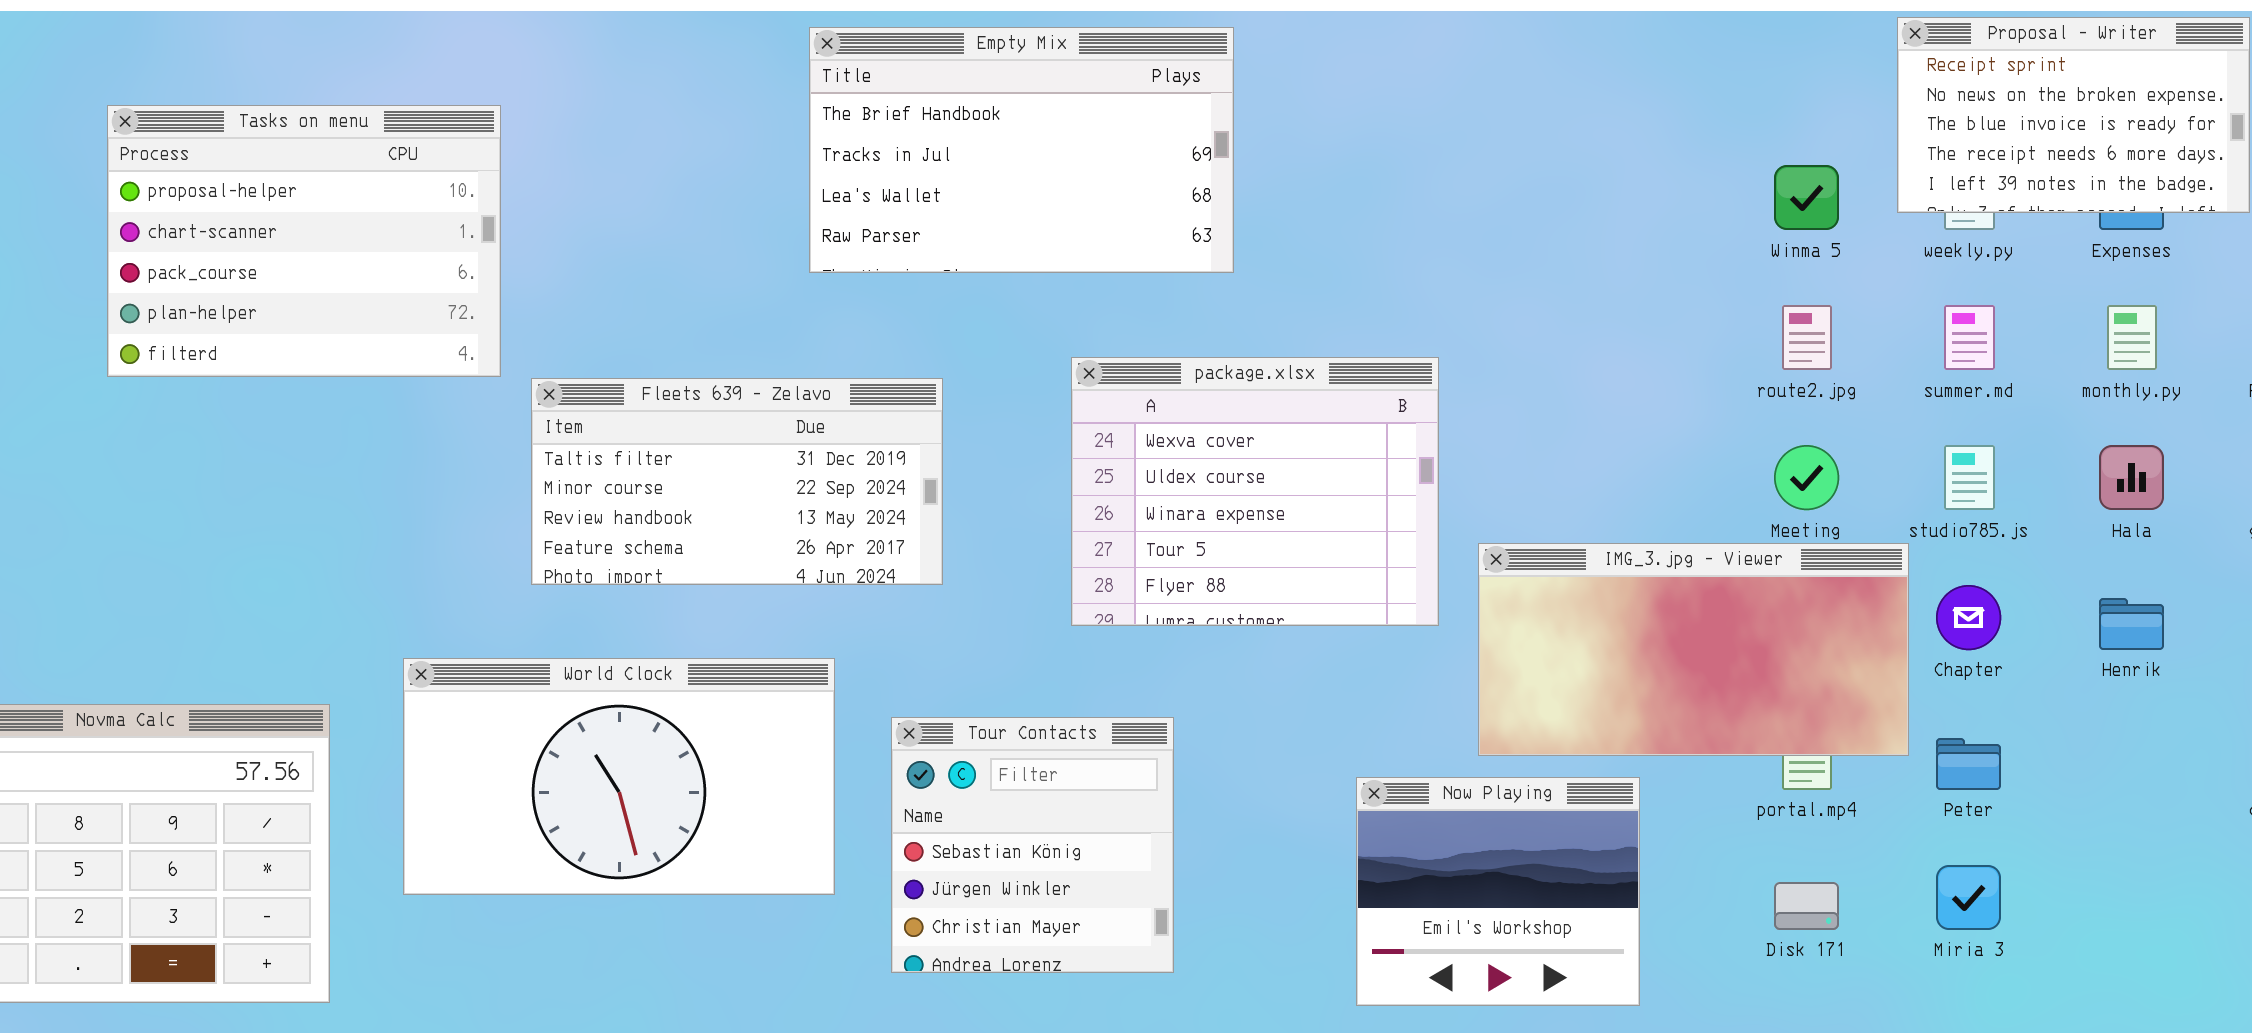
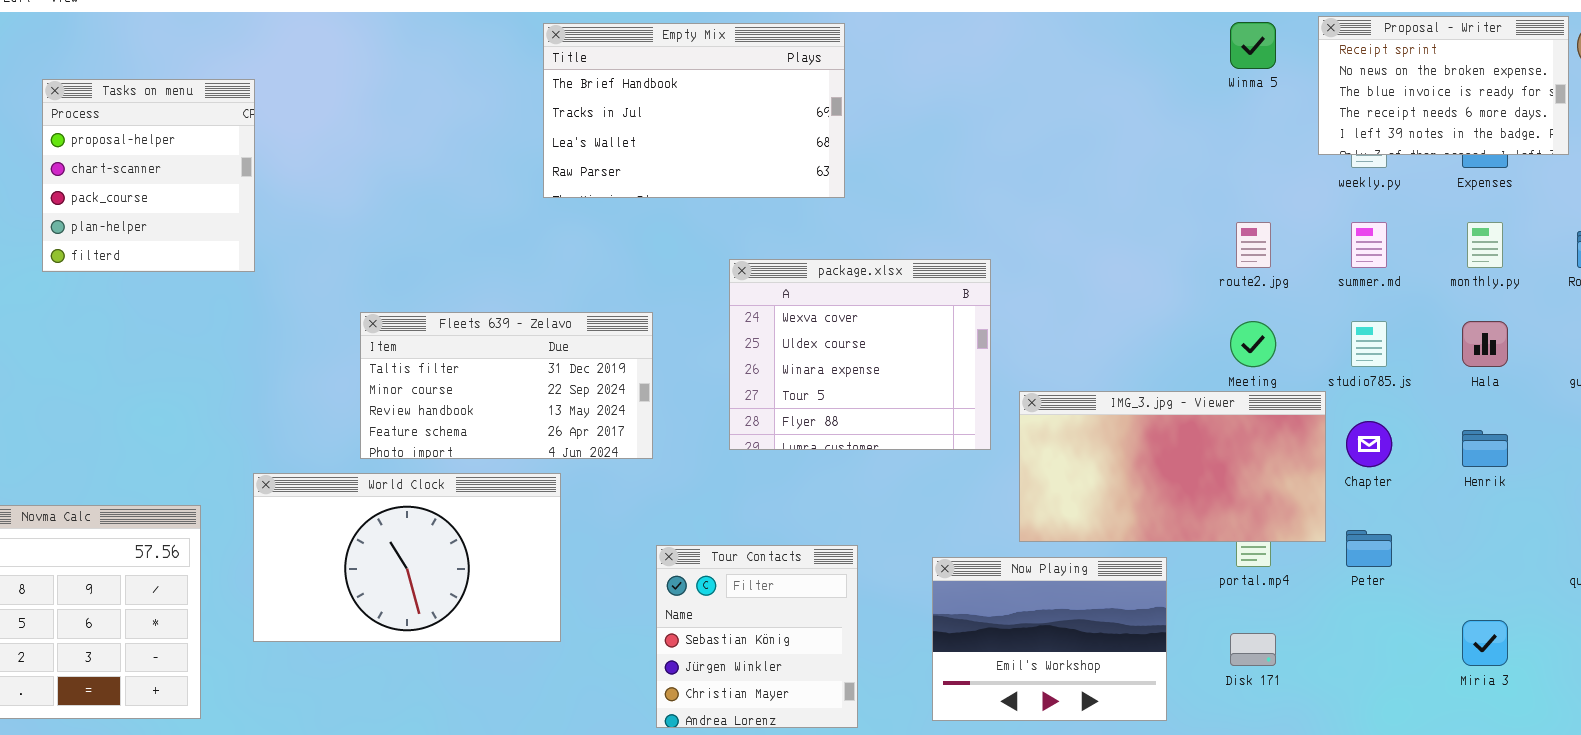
Tasks on menu: [107,105,501,377] -> [42,79,255,272], resized
Winma 5: [1774,165,1839,230] -> [1230,22,1276,69], moved
Fleets 639 - Zelavo: [531,378,943,585] -> [360,312,653,459], moved
Tour Contacts: [891,717,1174,973] -> [656,545,858,728], moved
Now Playing: [1356,777,1640,1006] -> [932,557,1167,721], resized
Miria 3: [1936,865,2001,930] -> [1462,620,1508,666], moved

